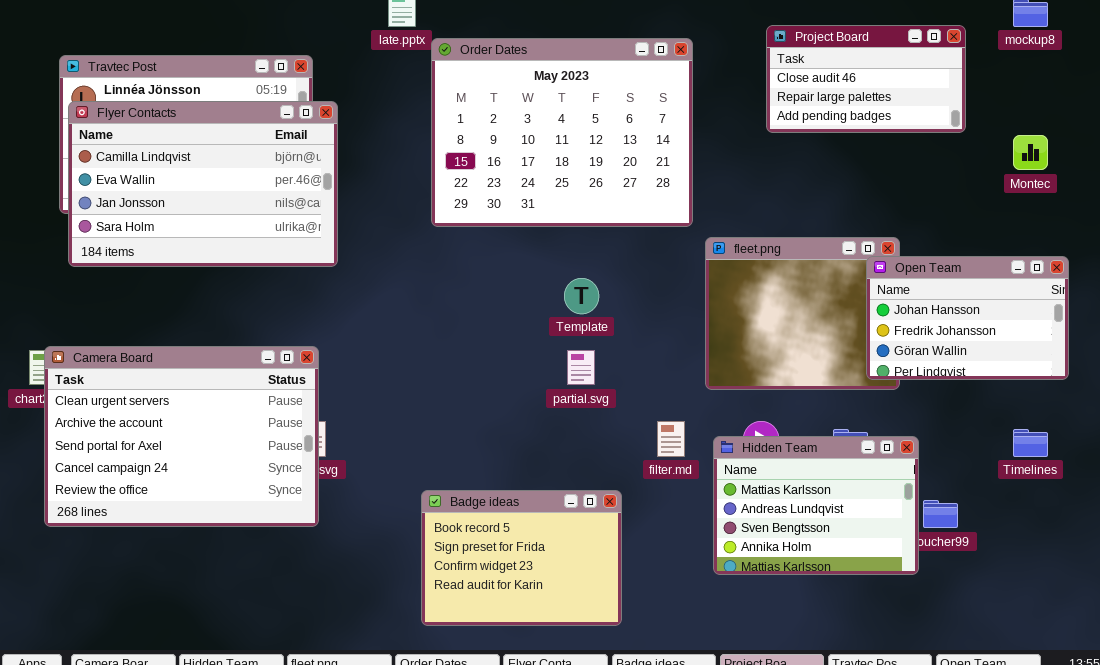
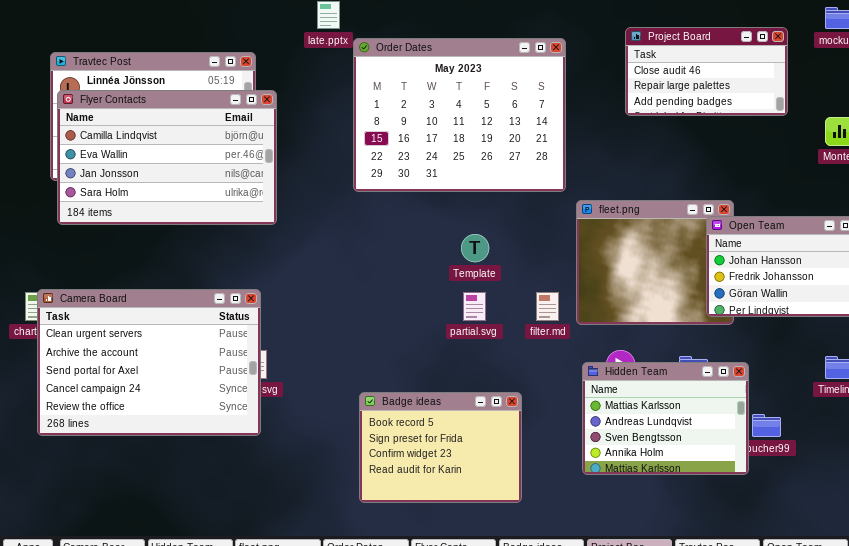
filter.md: [657,421,685,457] -> [536,292,559,321], moved
Badge ideas: [421,490,622,626] -> [359,392,522,503], moved

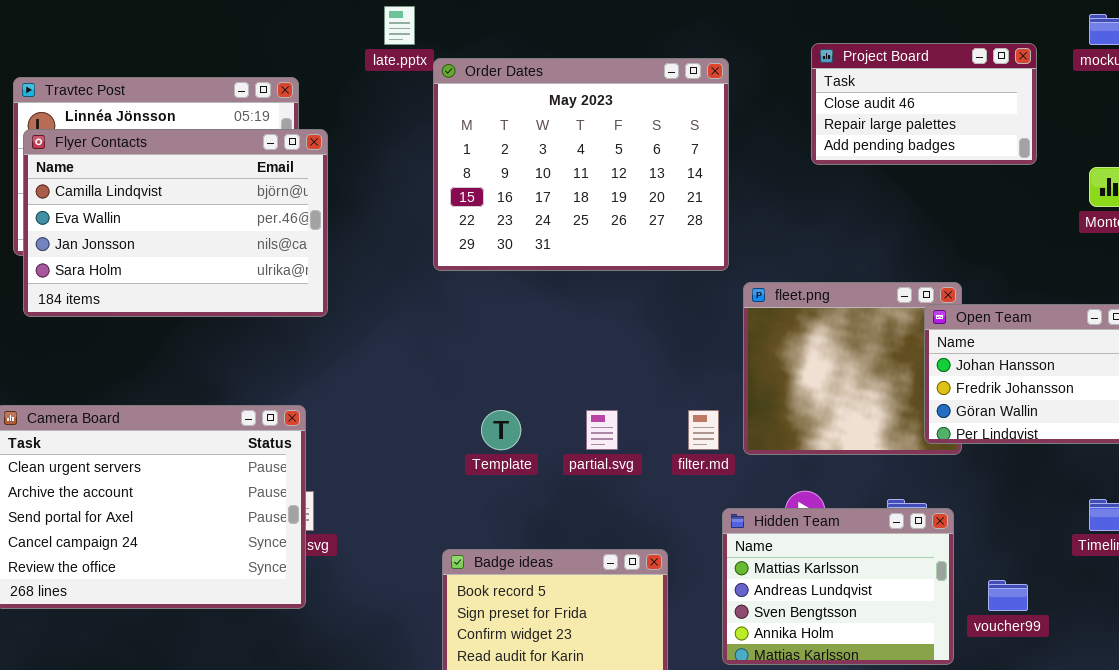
Template: [461,234,489,262] -> [481,410,521,450], moved
Hidden Team: [582,362,749,475] -> [722,508,954,665], moved

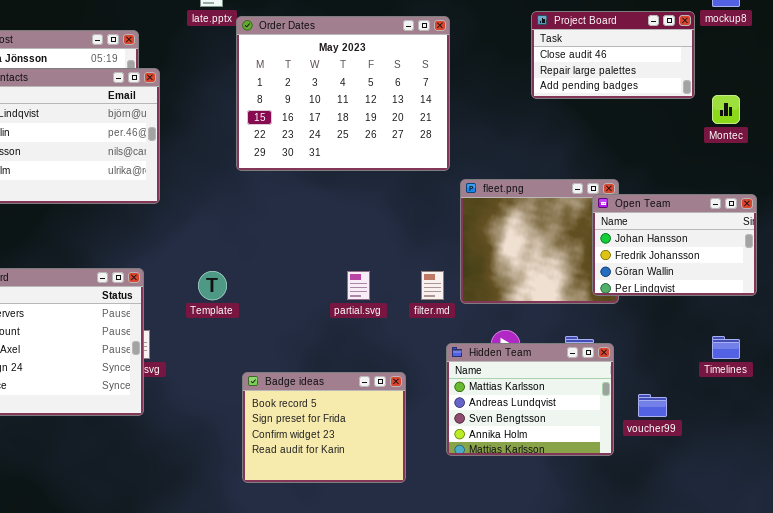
Project Board: [811,43,1037,165] -> [531,11,695,99], moved
Template: [481,410,521,450] -> [198,271,227,300], moved

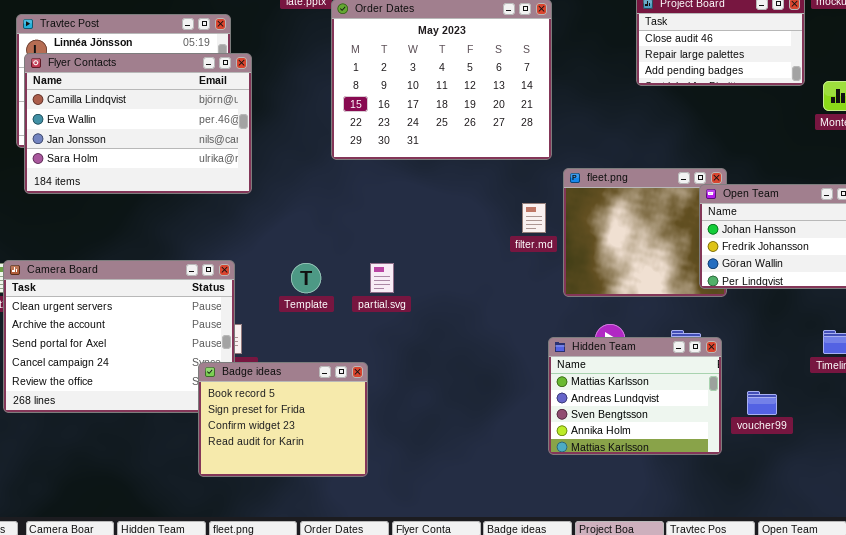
partial.svg: [347,271,370,300] -> [370,263,394,293], moved
filter.md: [421,271,444,300] -> [522,203,546,233], moved
Badge ideas: [242,372,406,483] -> [198,362,368,477], moved

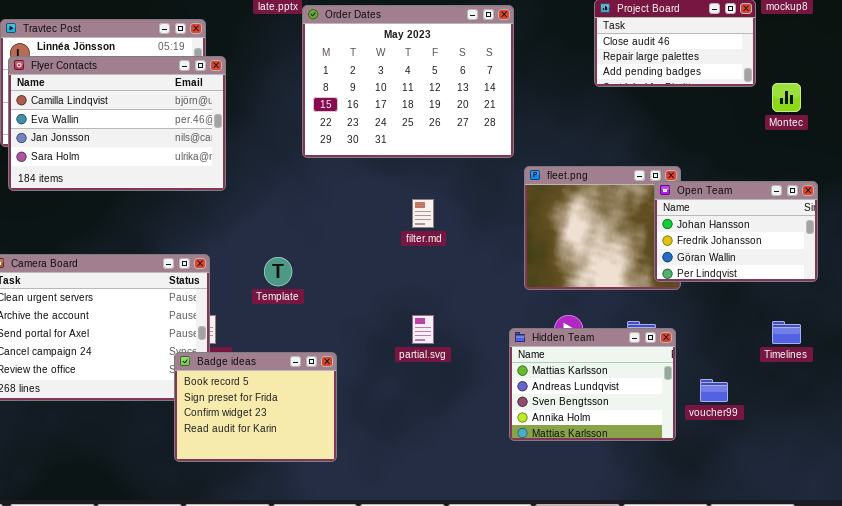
filter.md: [522,203,546,233] -> [412,199,434,228], moved
partial.svg: [370,263,394,293] -> [412,315,434,344], moved

